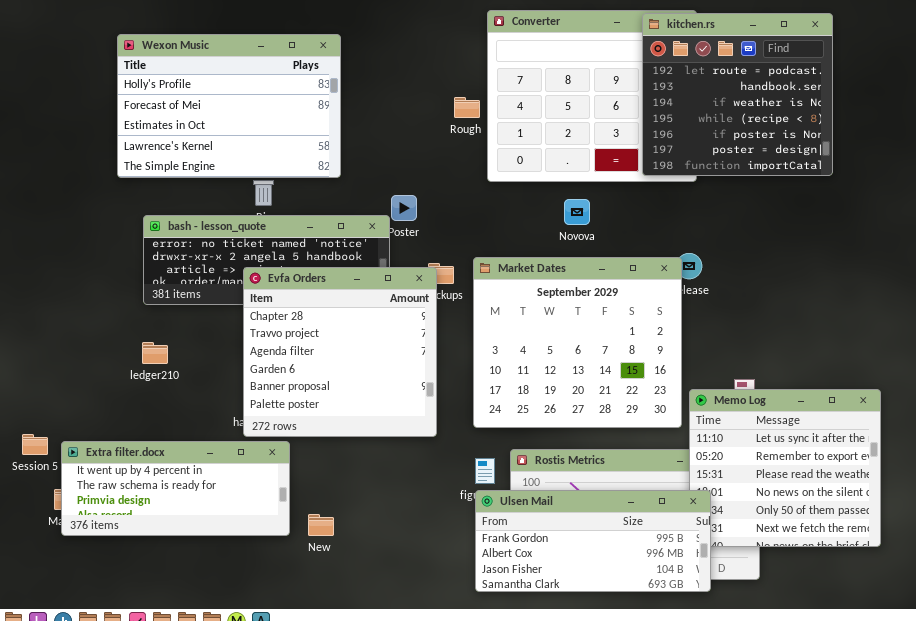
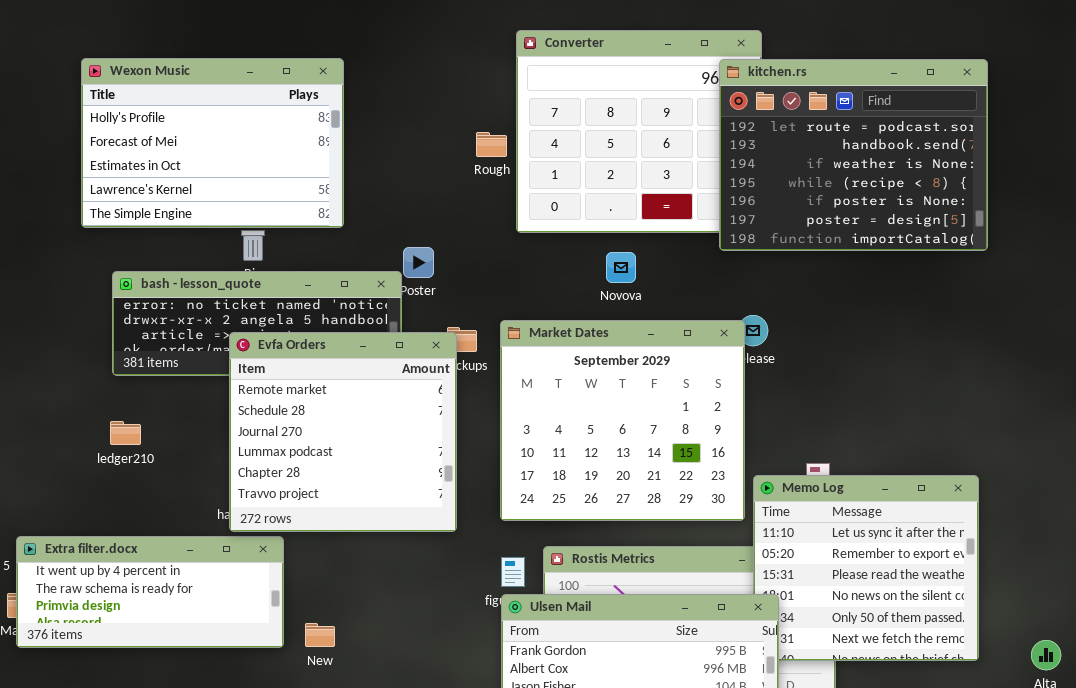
kitchen.rs: [642,13,833,176] -> [719,59,988,251], moved, resized
Evfa Orders: [243,267,437,437] -> [229,332,457,532], scrolled up 4 rows

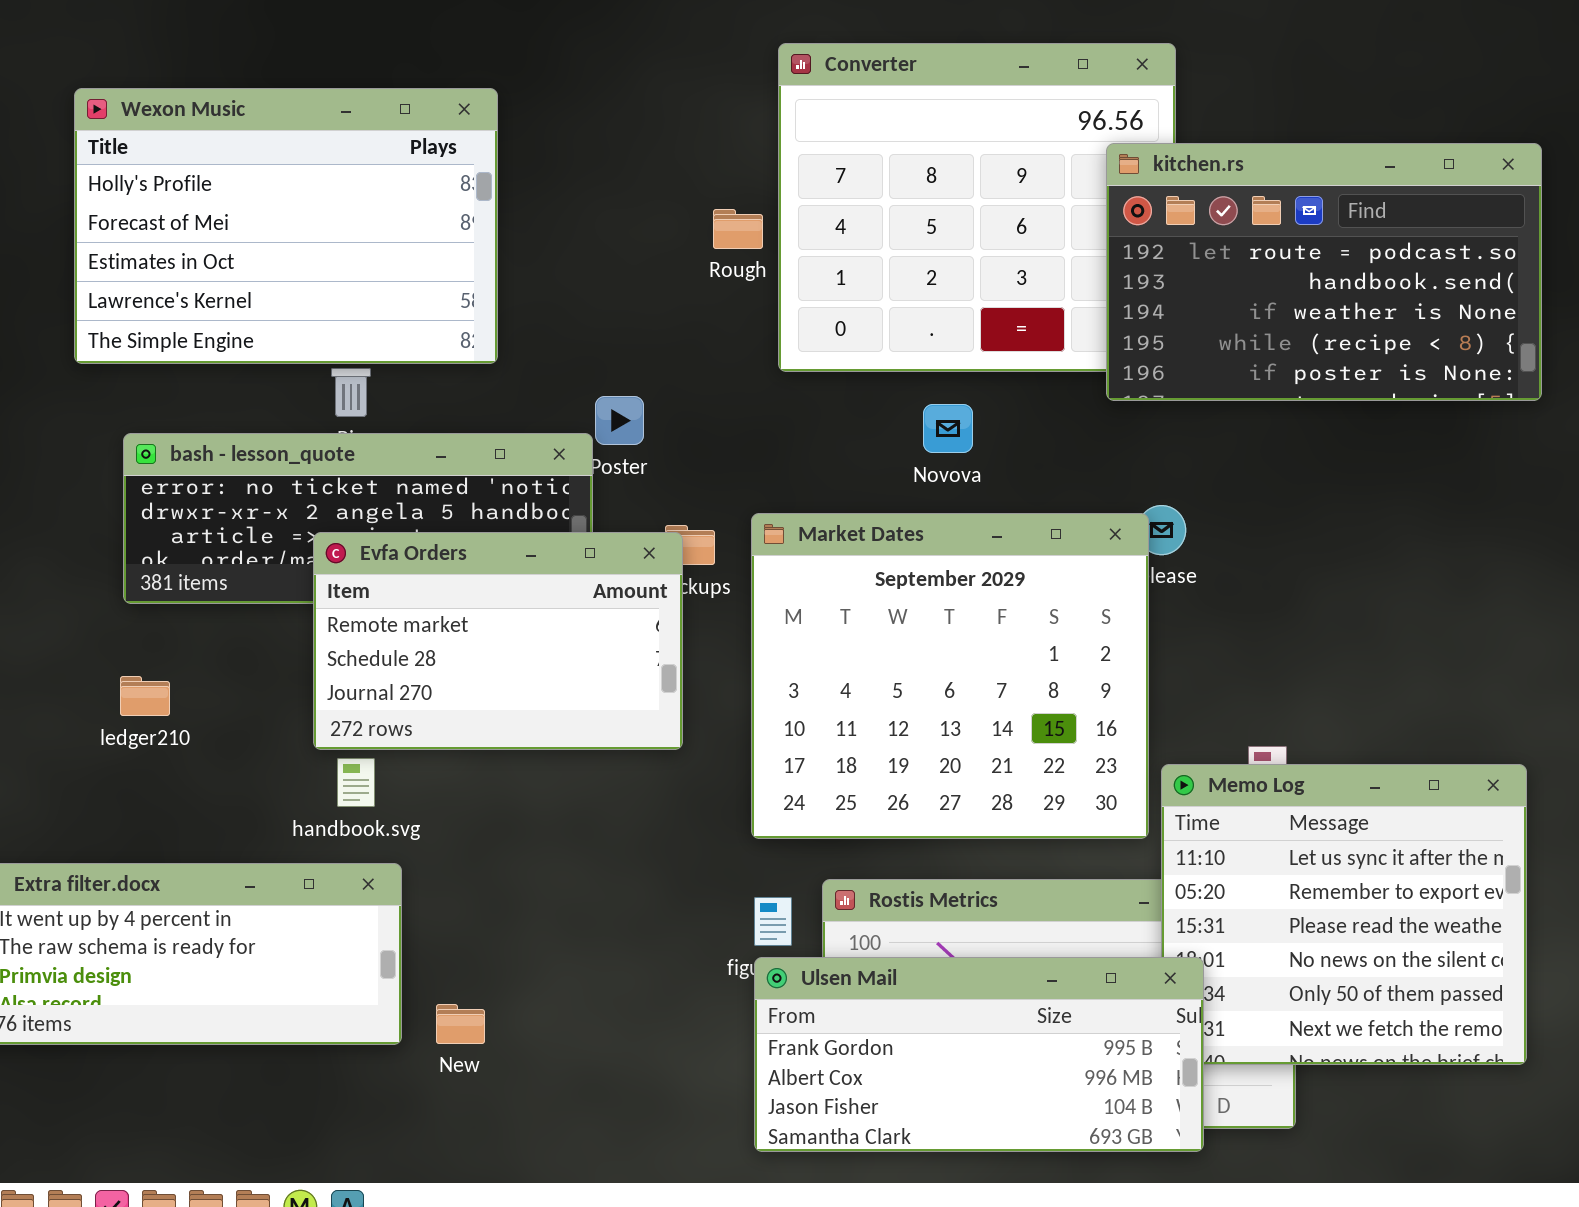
kitchen.rs: [719,59,988,251] -> [1106,143,1542,401], resized
Evfa Orders: [229,332,457,532] -> [313,532,683,750], resized

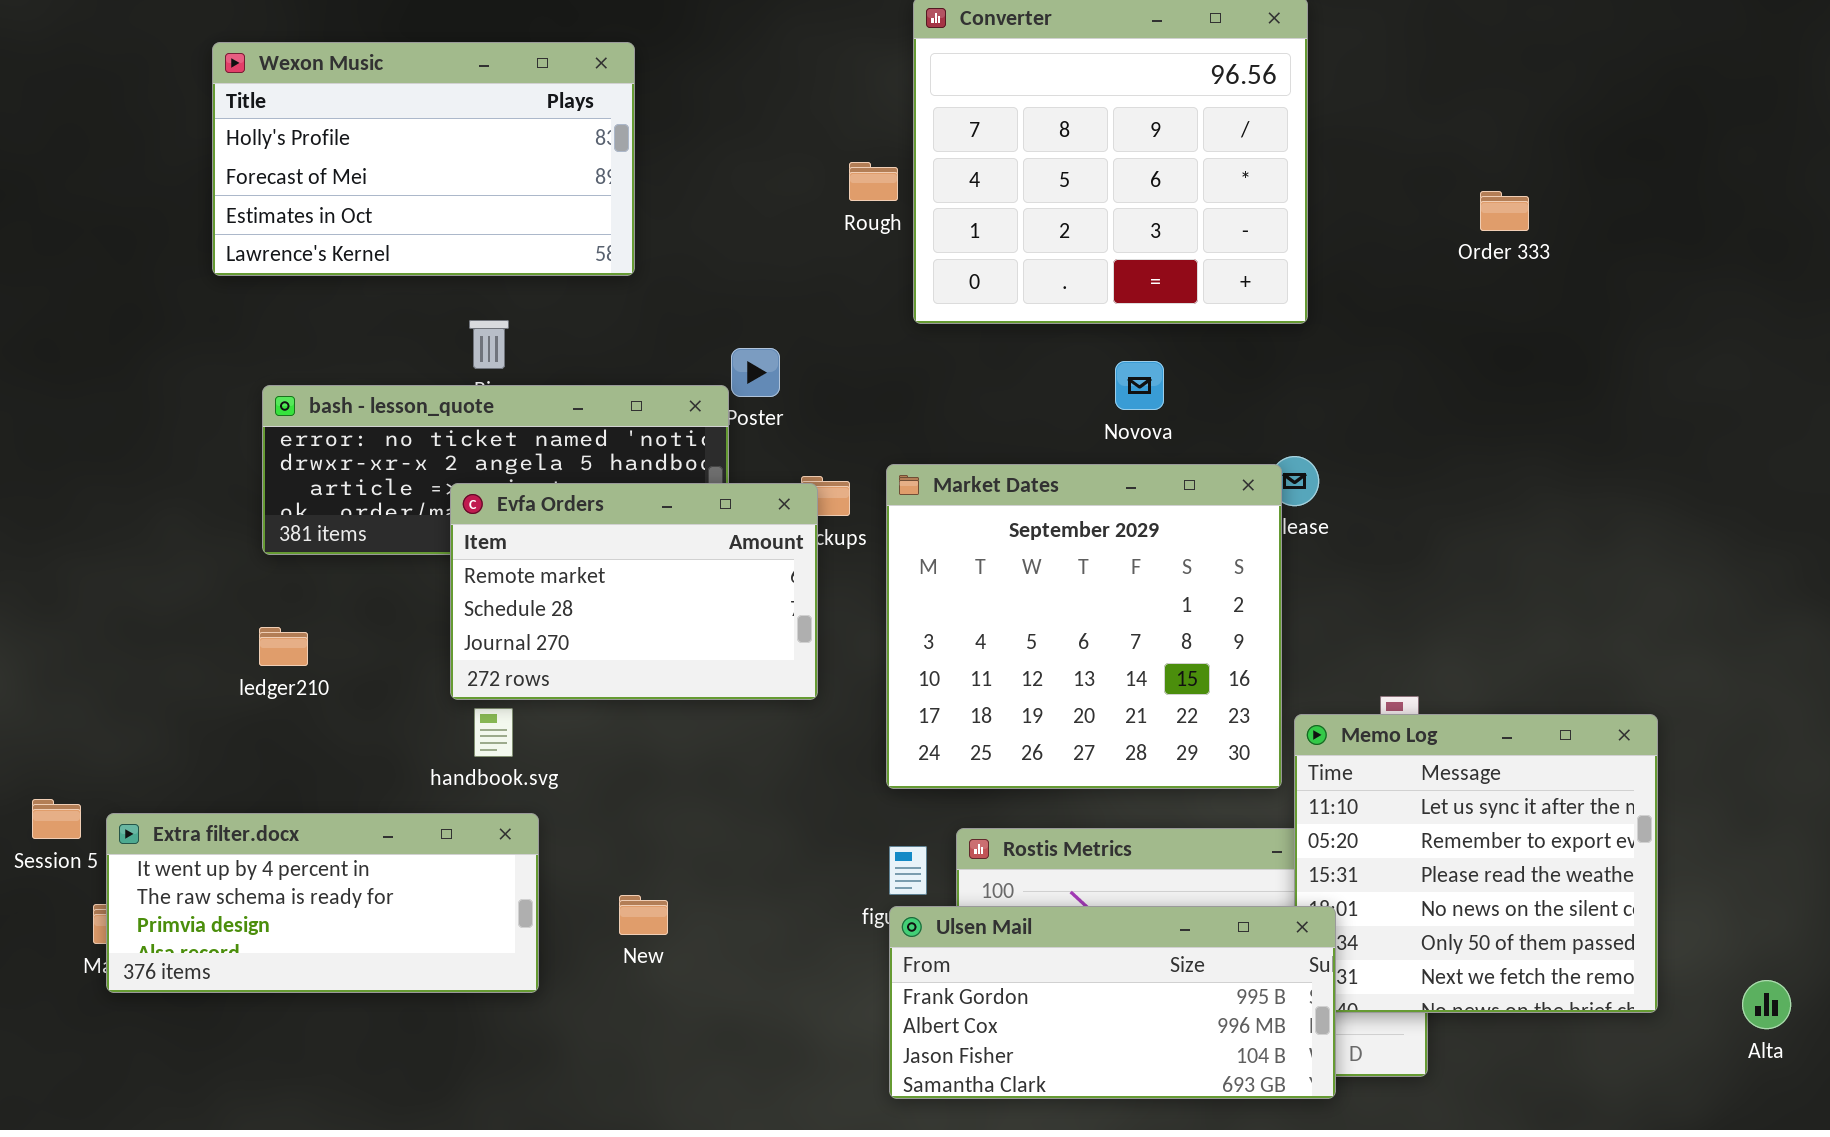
Wexon Music: [74,88,498,364] -> [212,42,635,276], resized
kitchen.rs: [1106,143,1542,401] -> none, closed
Novova: [923,404,973,453] -> [1115,361,1164,410], moved
New: [436,1004,485,1044] -> [619,895,668,935], moved

